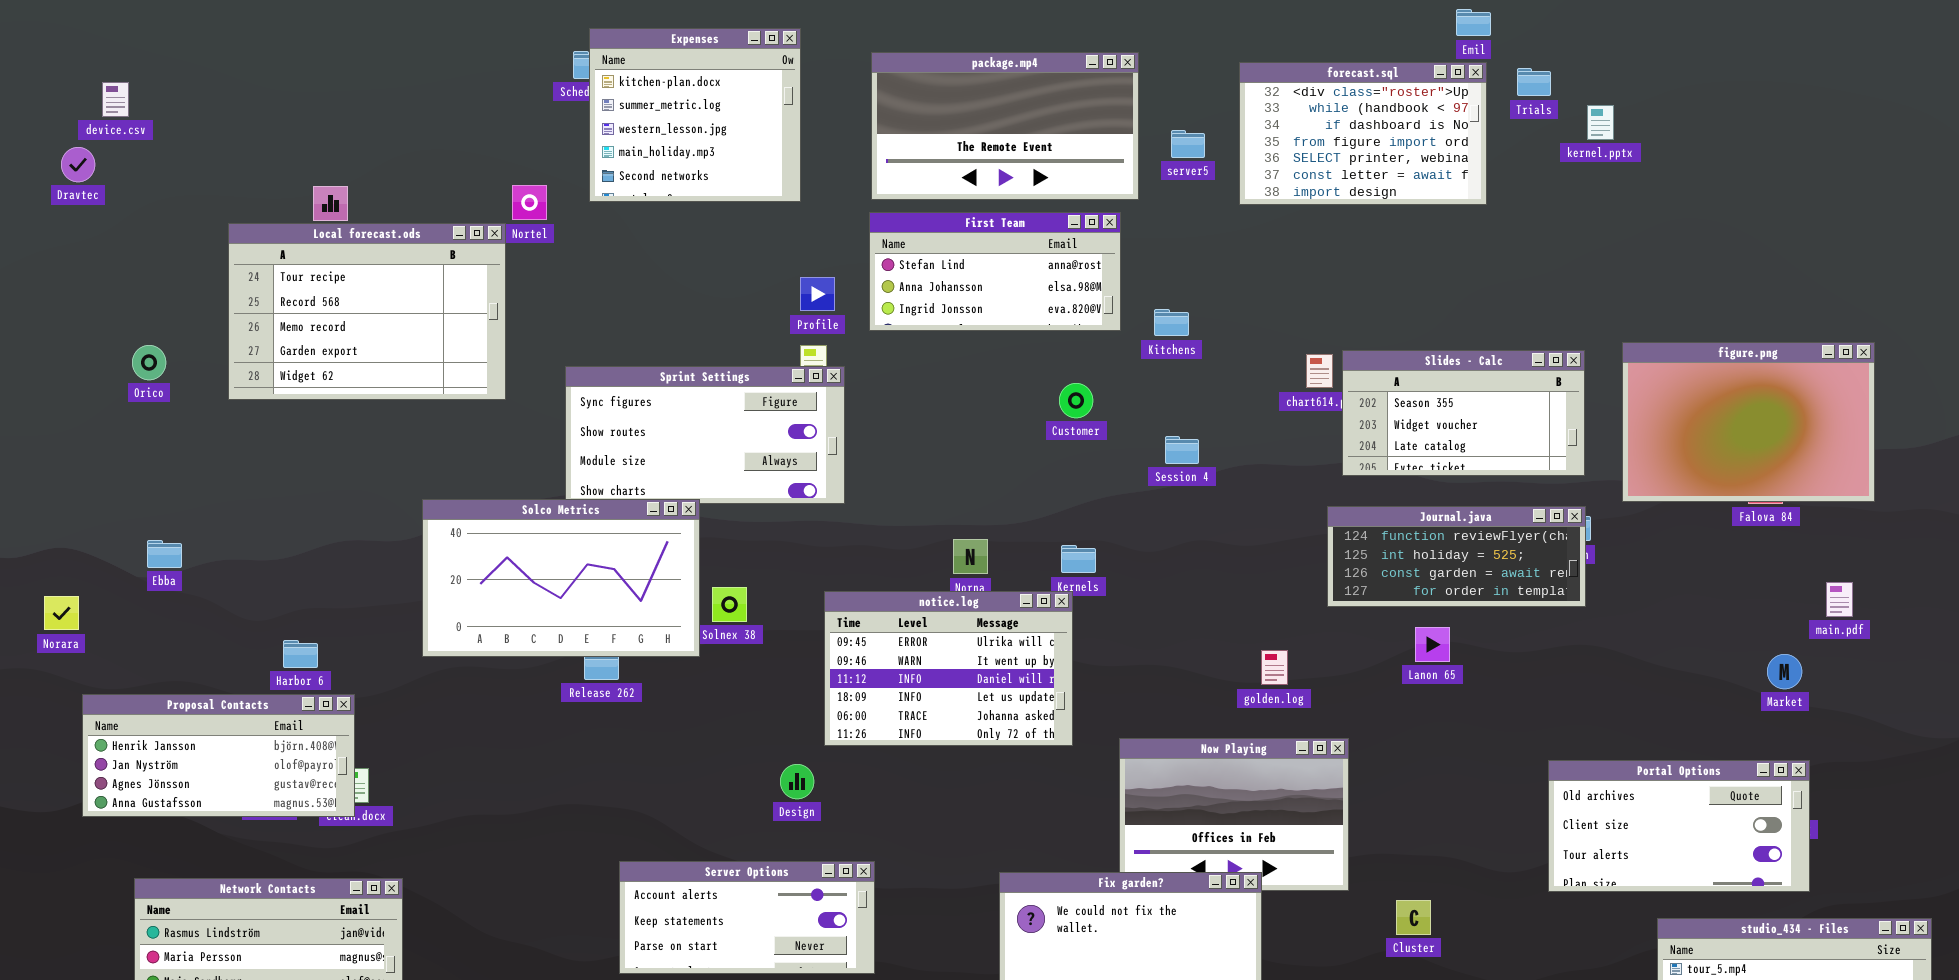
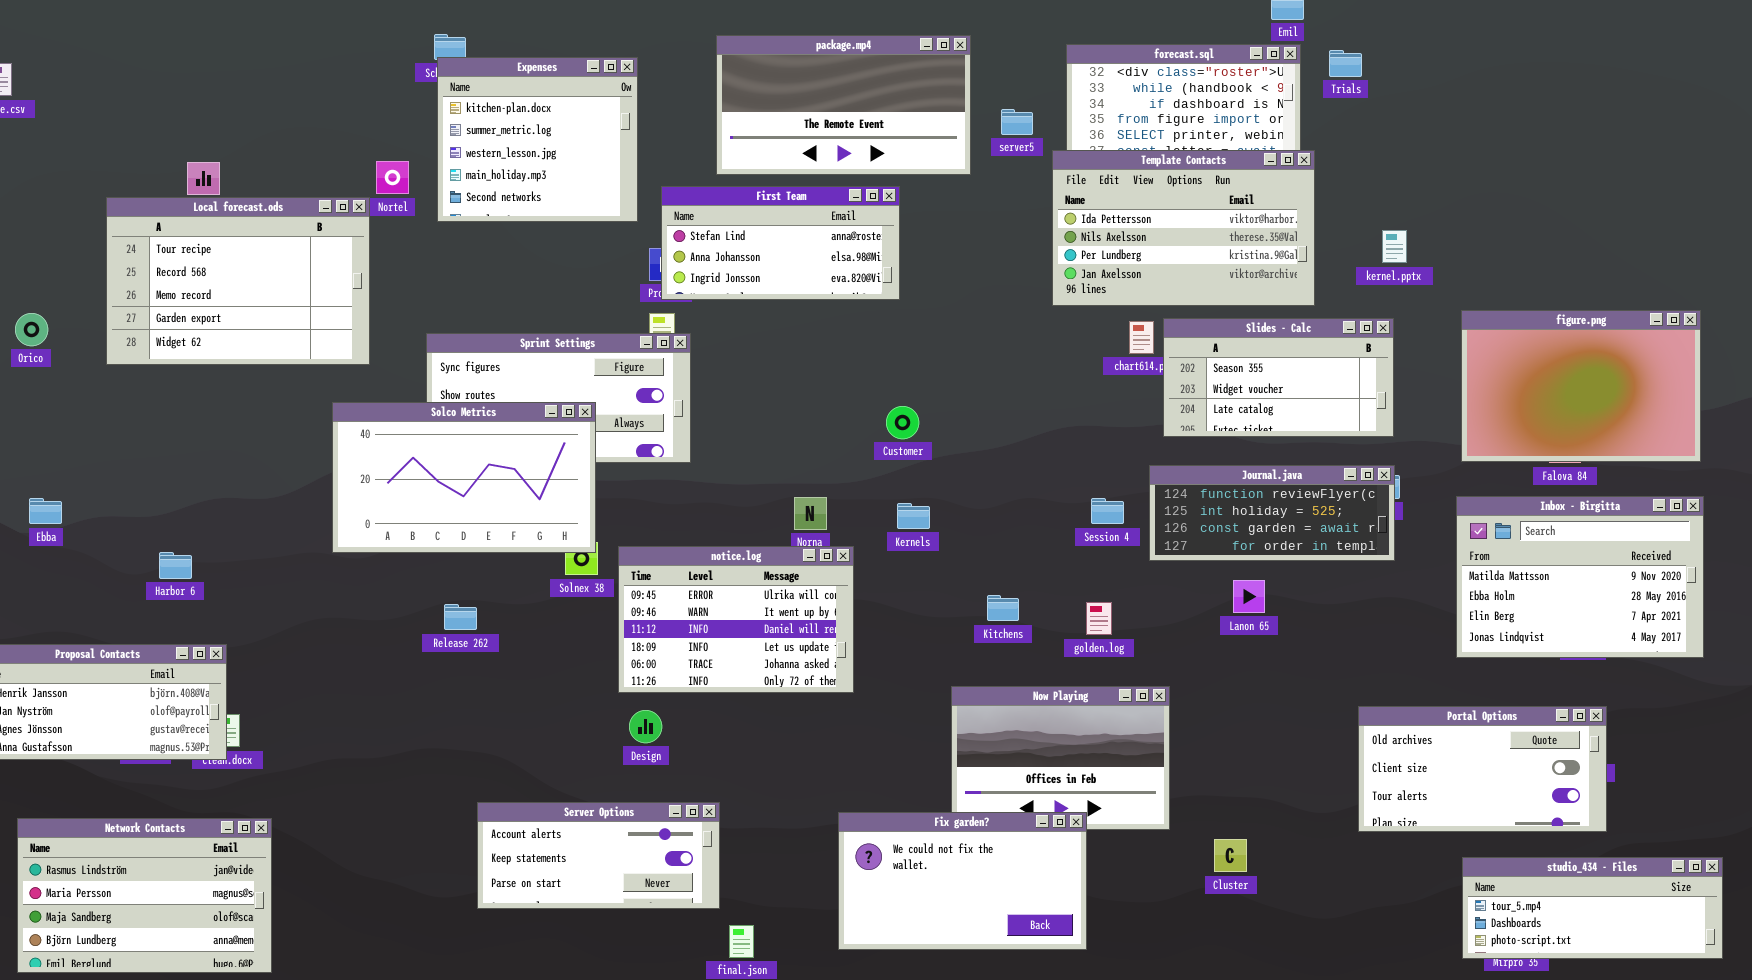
Expenses: [589,28,801,202] -> [437,57,638,222], moved
kernel.pptx: [1587,105,1614,140] -> [1382,230,1407,263], moved
Template Contacts: none -> [1052,150,1315,306], opened
First Team: [869,212,1121,331] -> [661,186,900,300], moved
Kitchens: [1154,309,1189,336] -> [987,595,1019,621], moved
figure.png: [1622,342,1875,502] -> [1461,310,1701,462], moved
Customer: [1059,383,1093,418] -> [886,406,919,439], moved
Session 4: [1165,436,1199,464] -> [1091,498,1124,524], moved
Solco Metrics: [422,499,700,657] -> [332,402,596,553], moved
Inbox - Birgitta: none -> [1456,496,1704,658], opened
notice.log: [824,591,1073,746] -> [618,546,854,693], moved
Harbor 6: [283,640,318,668] -> [159,552,192,579], moved

